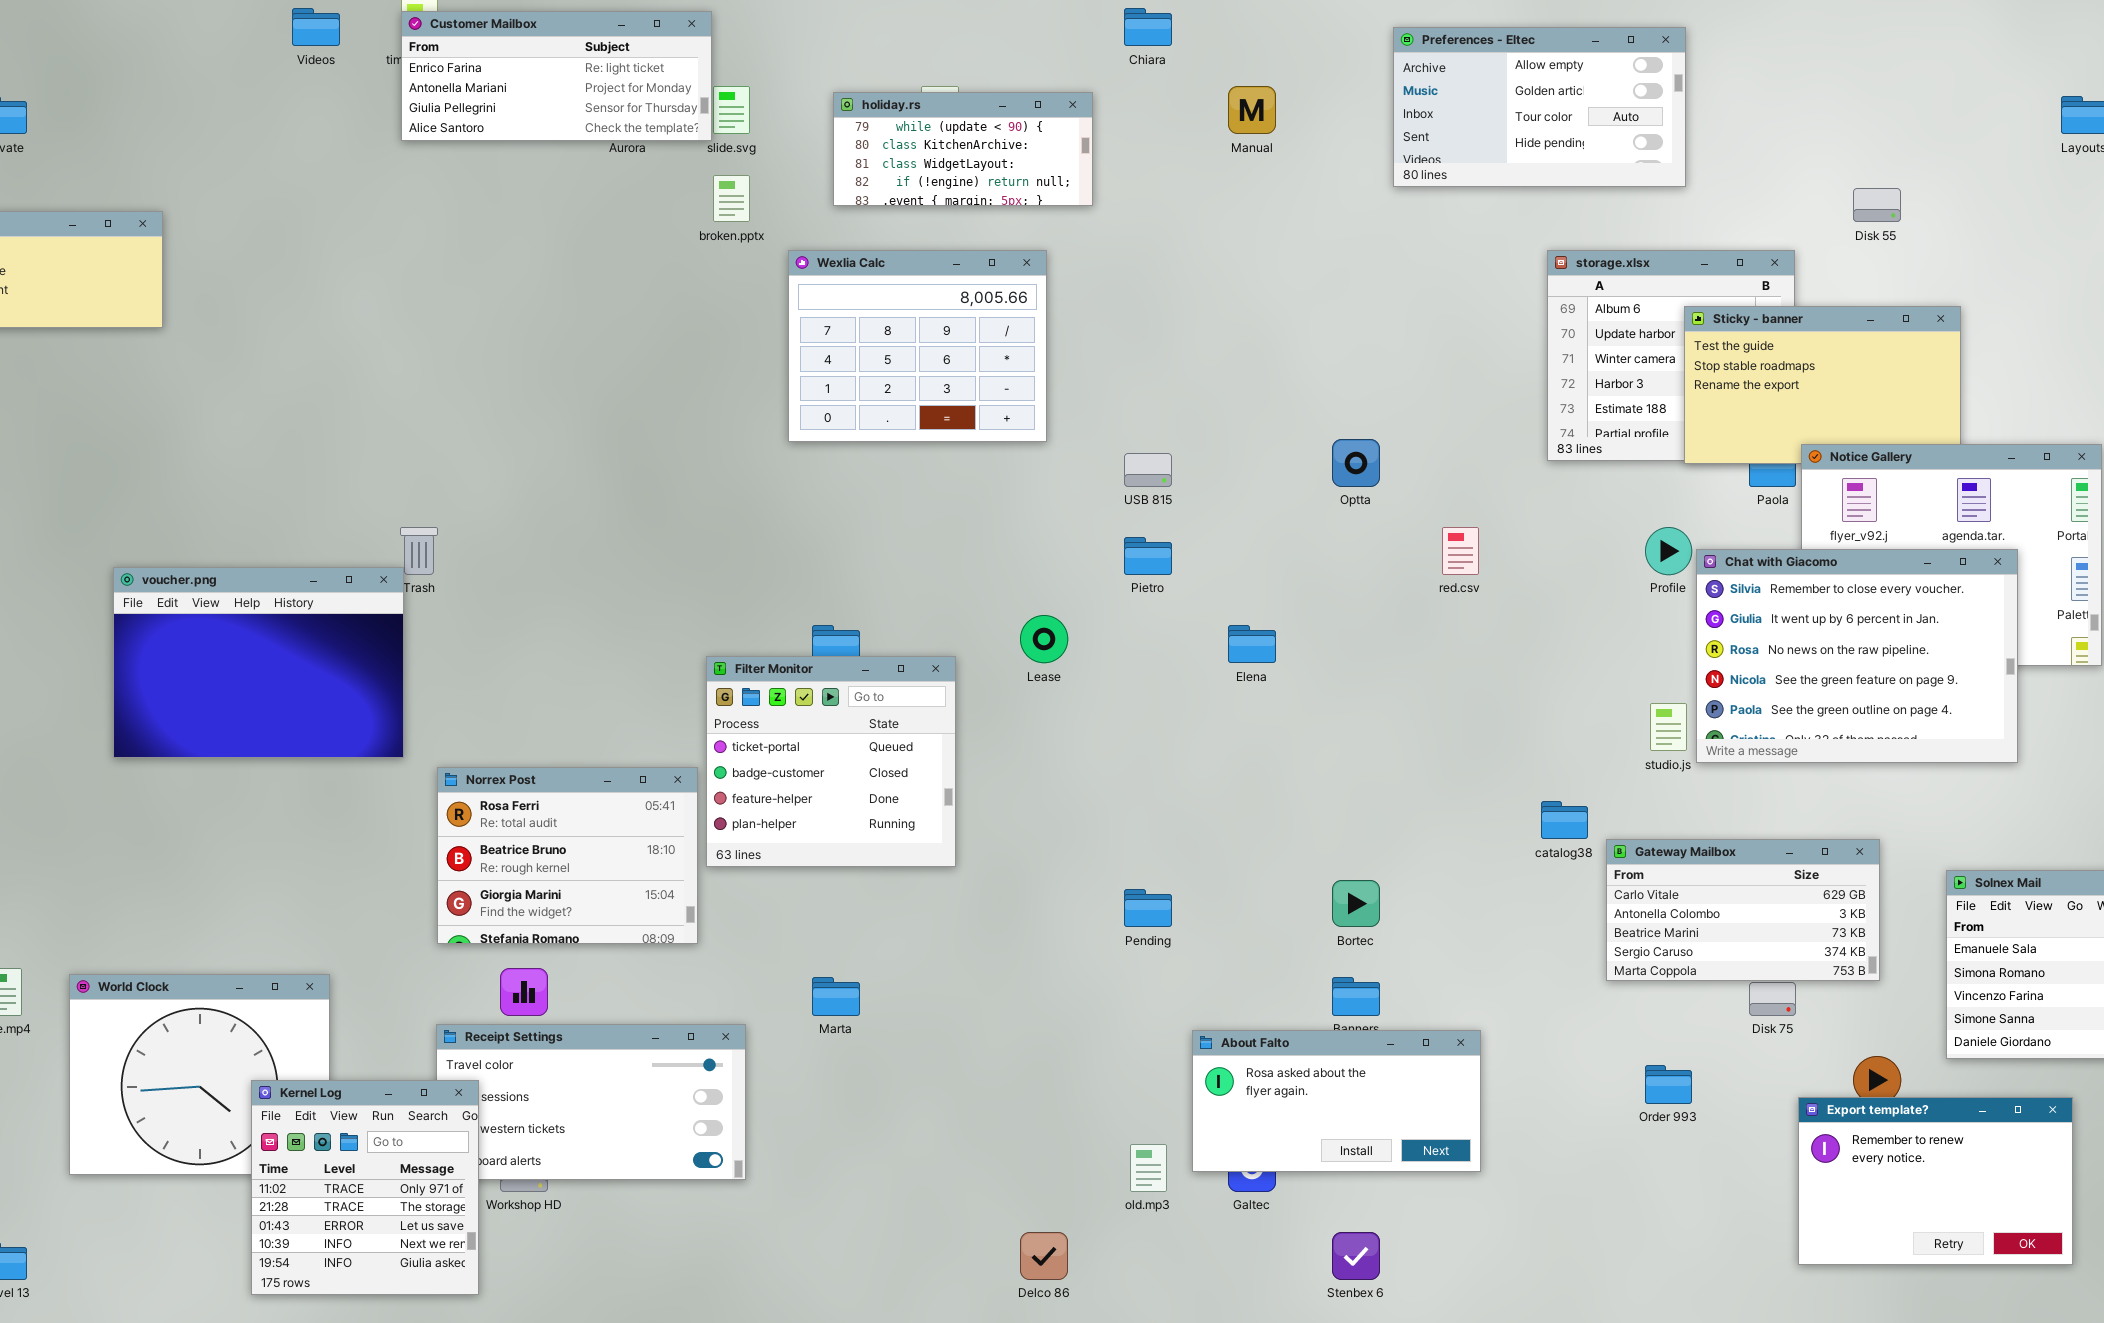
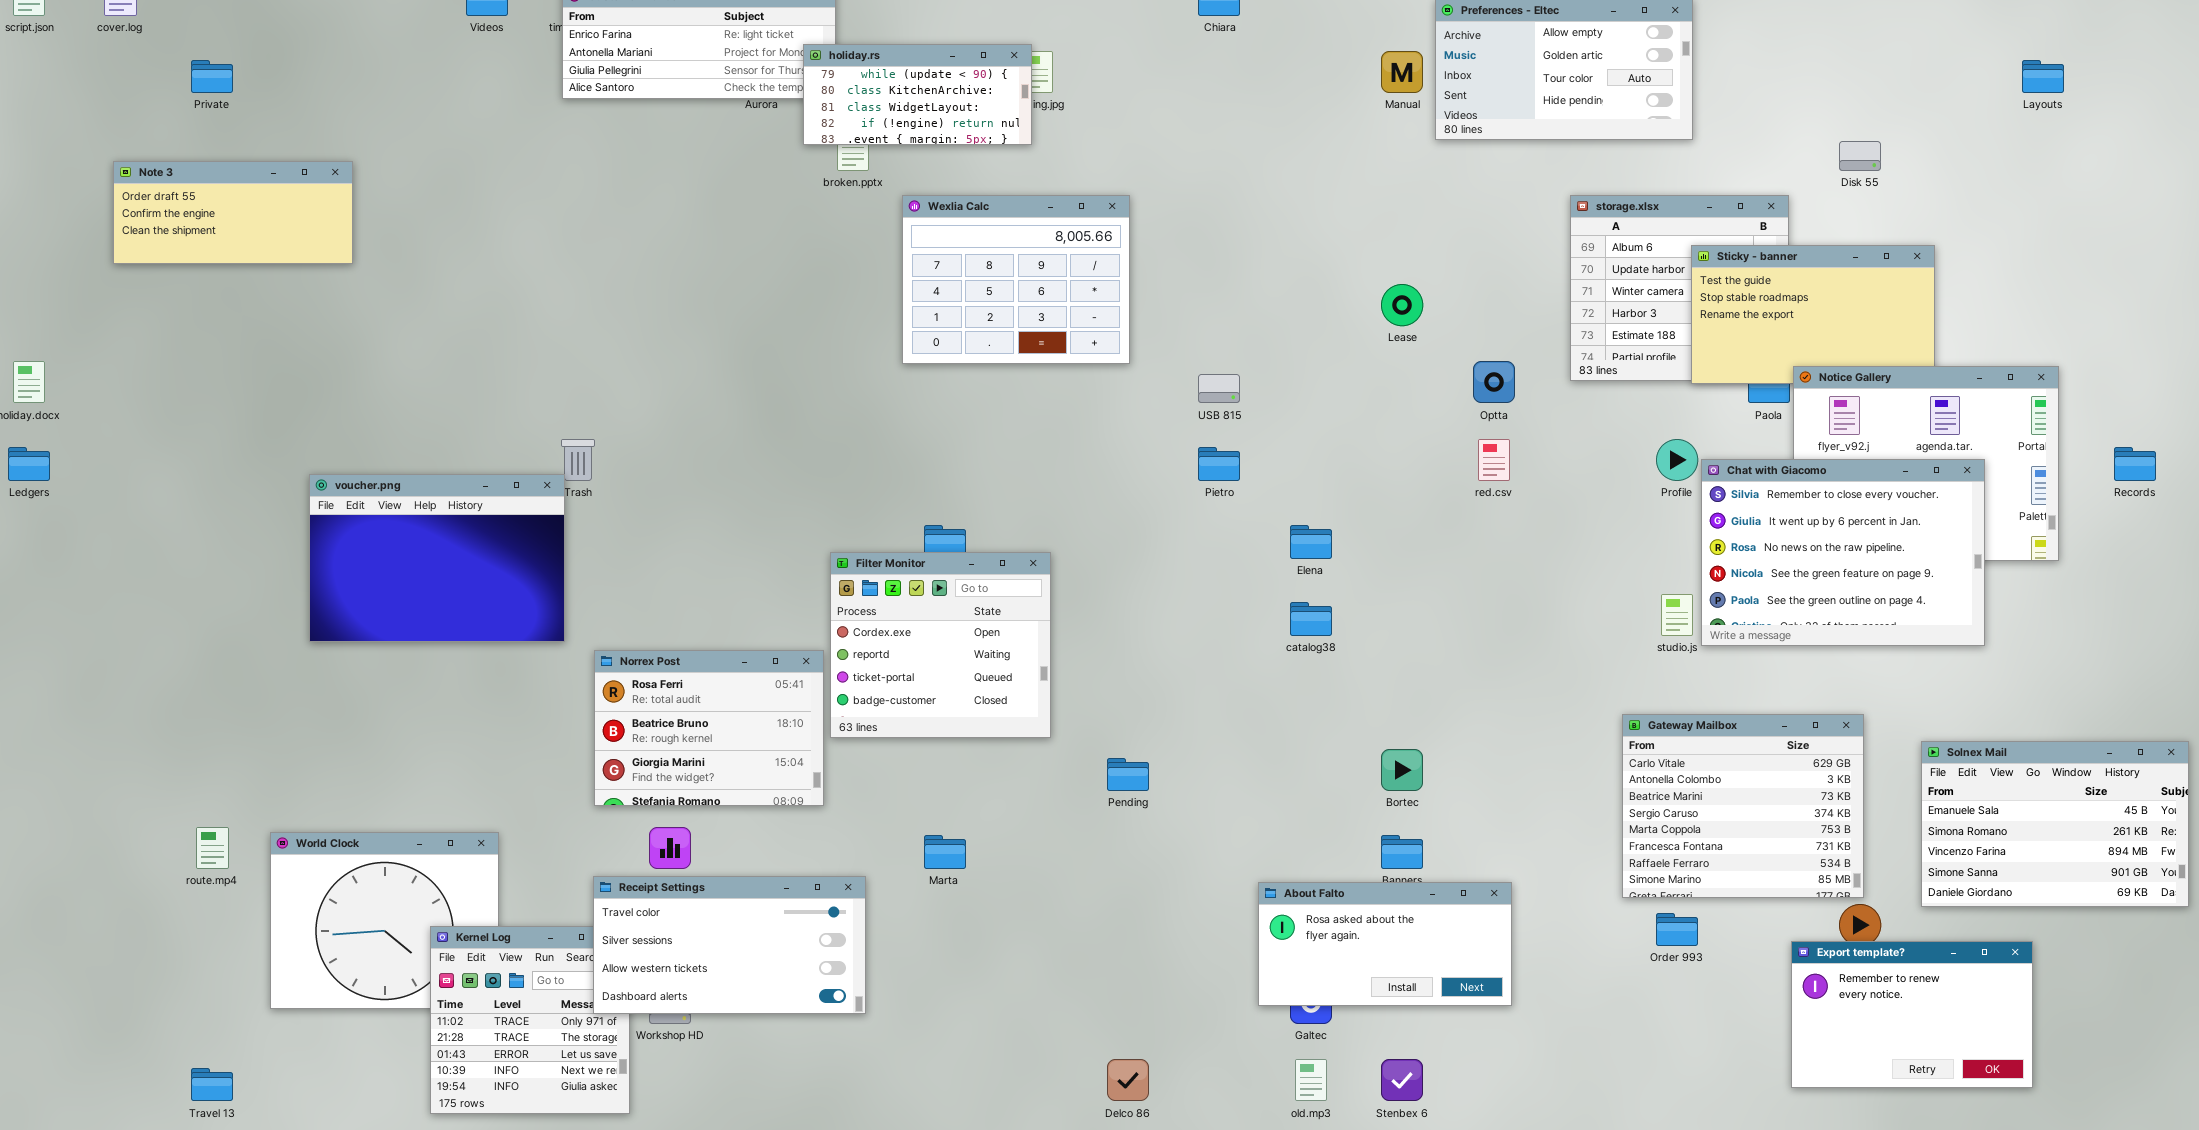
Manual: [1228,86,1276,134] -> [1381,51,1423,93], moved
holiday.rs: [833,92,1093,206] -> [803,44,1032,145], moved
Optta: [1332,439,1380,487] -> [1473,361,1515,403], moved
Lease: [1020,615,1068,663] -> [1381,284,1423,326], moved
Filter Monitor: [706,656,956,867] -> [830,552,1051,738], scrolled up 2 rows
catalog38: [1541,801,1588,839] -> [1290,602,1332,636], moved
Gateway Mailbox: [1606,839,1880,981] -> [1622,714,1864,898], resized
Pending: [1124,889,1172,927] -> [1107,758,1149,791], moved
Receipt Settings: [436,1024,746,1180] -> [593,876,866,1014], raised
old.mp3: [1130,1144,1167,1192] -> [1295,1059,1327,1101], moved

